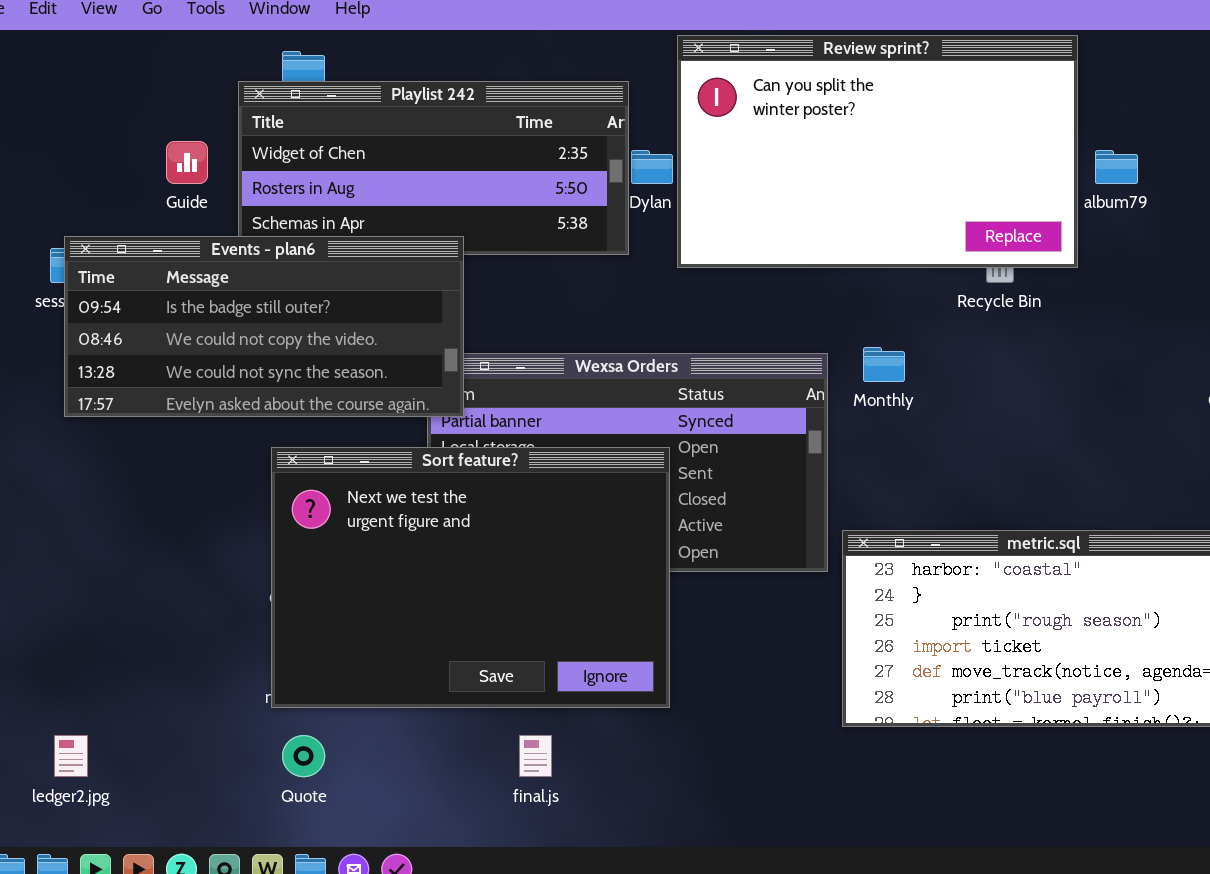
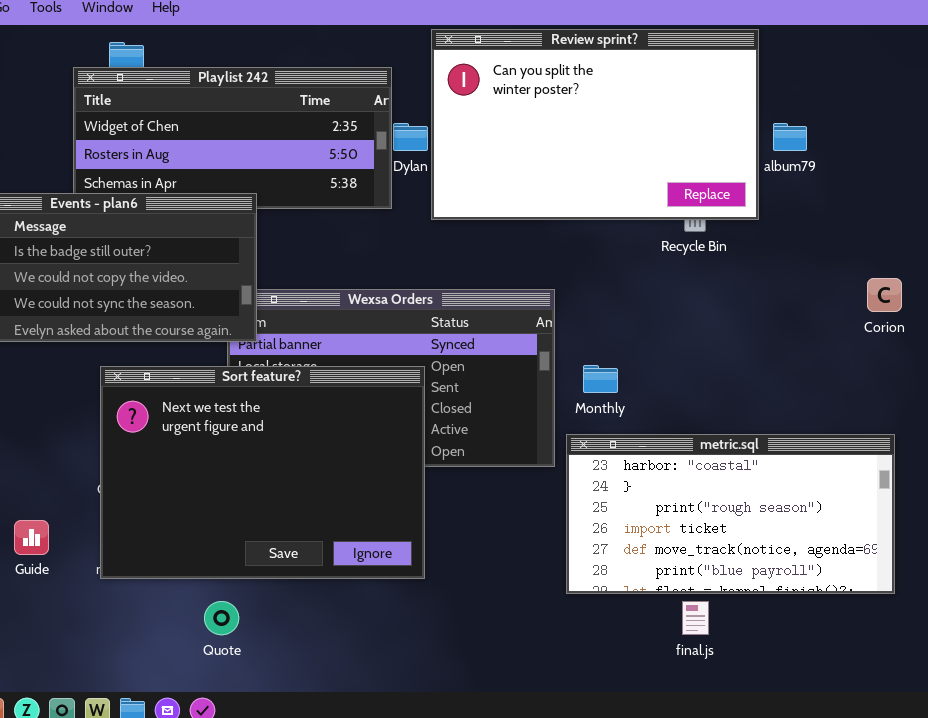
Guide: [166,141,208,184] -> [14,520,49,555], moved
Monthly: [863,347,905,382] -> [583,365,618,393], moved
Quote: [282,735,325,777] -> [204,601,239,635], moved
final.js: [519,735,552,777] -> [682,601,709,635], moved

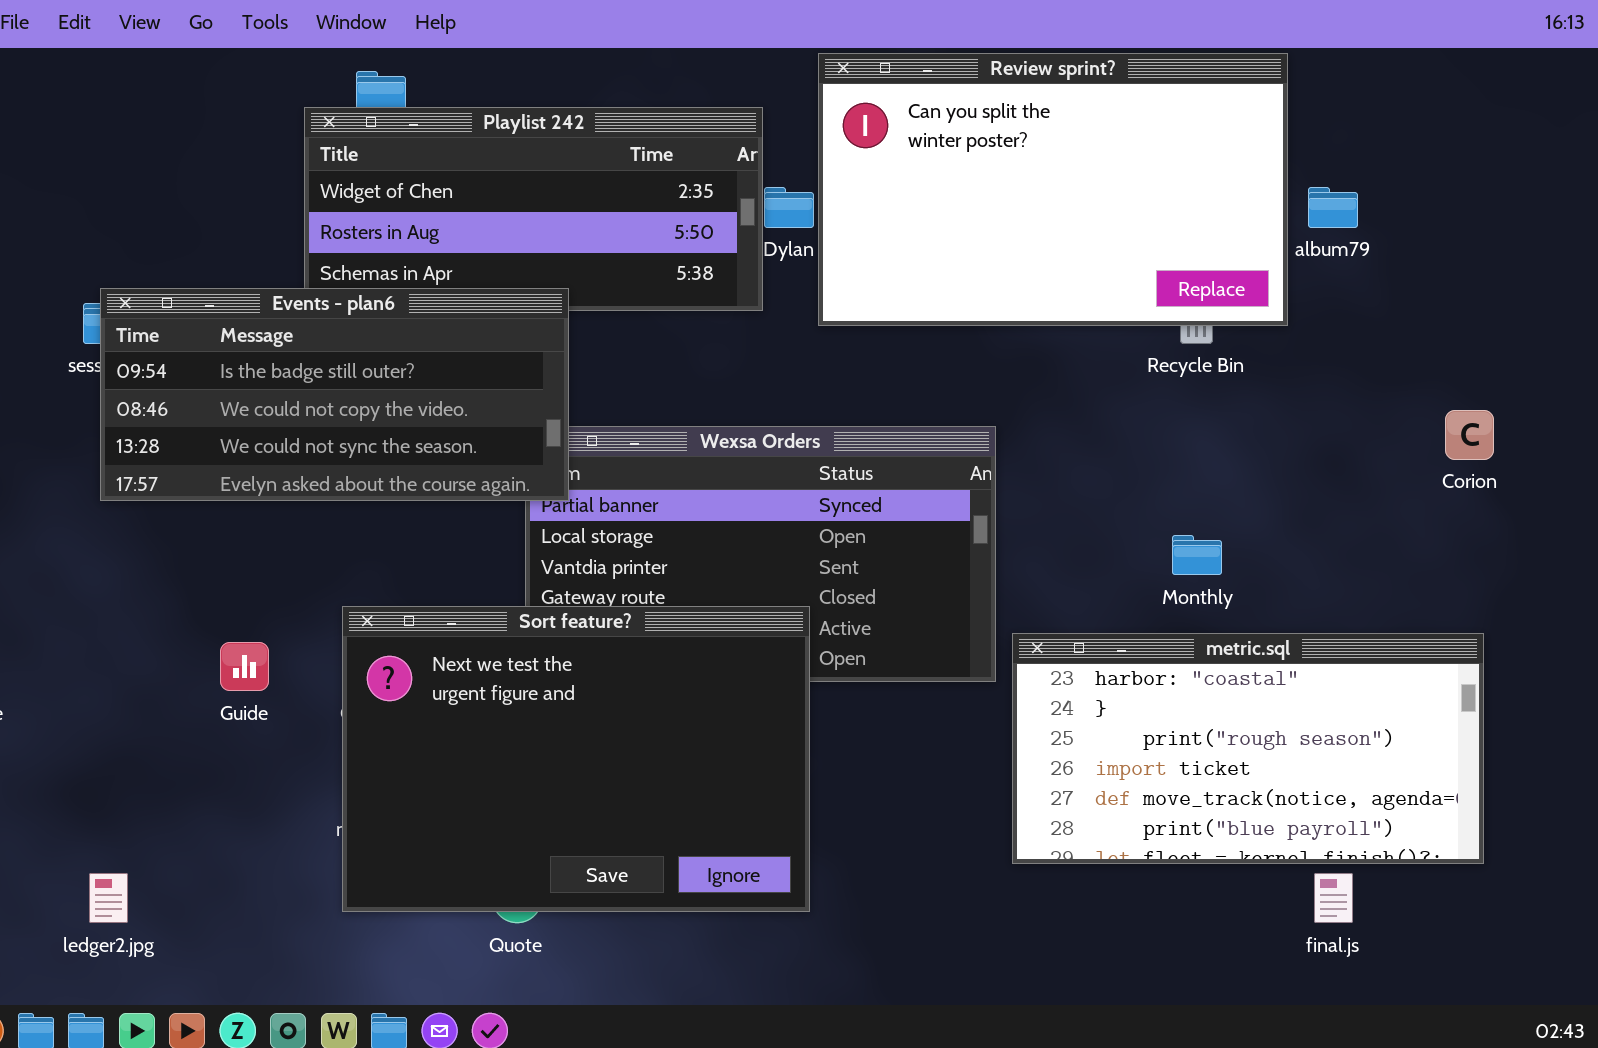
Monthly: [583,365,618,393] -> [1172,535,1222,575], moved
Sort feature?: [100,366,425,579] -> [342,606,810,912], moved
Guide: [14,520,49,555] -> [220,642,269,691], moved
final.js: [682,601,709,635] -> [1314,873,1353,923], moved

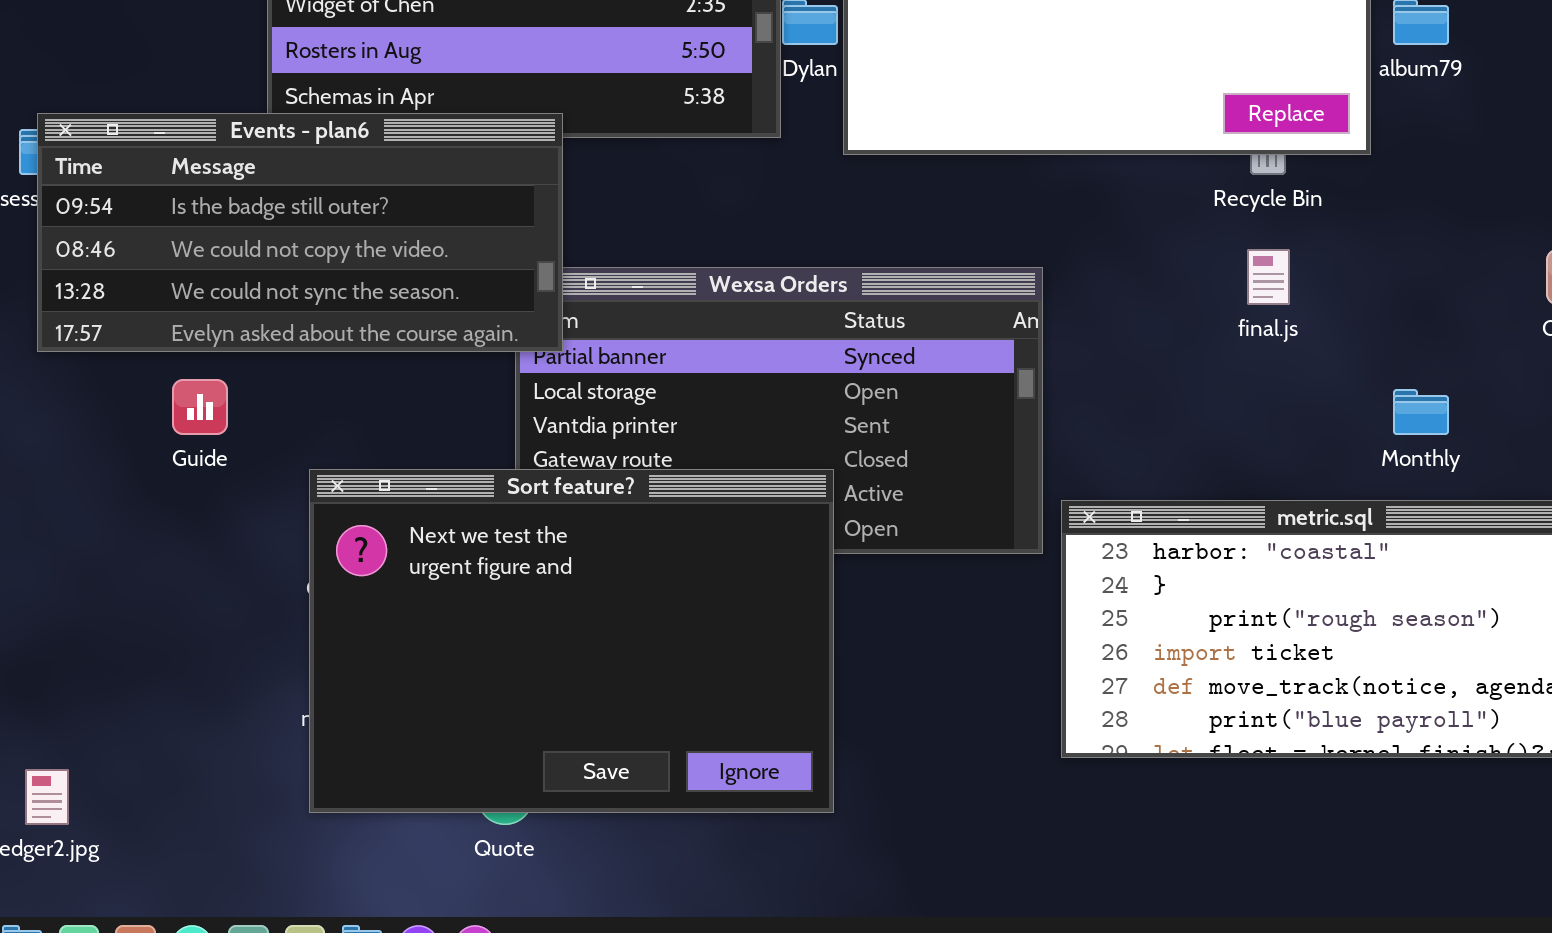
Monthly: [1172,535,1222,575] -> [1393,389,1449,435], moved
Guide: [220,642,269,691] -> [172,379,228,435], moved
final.js: [1314,873,1353,923] -> [1247,249,1290,305], moved

